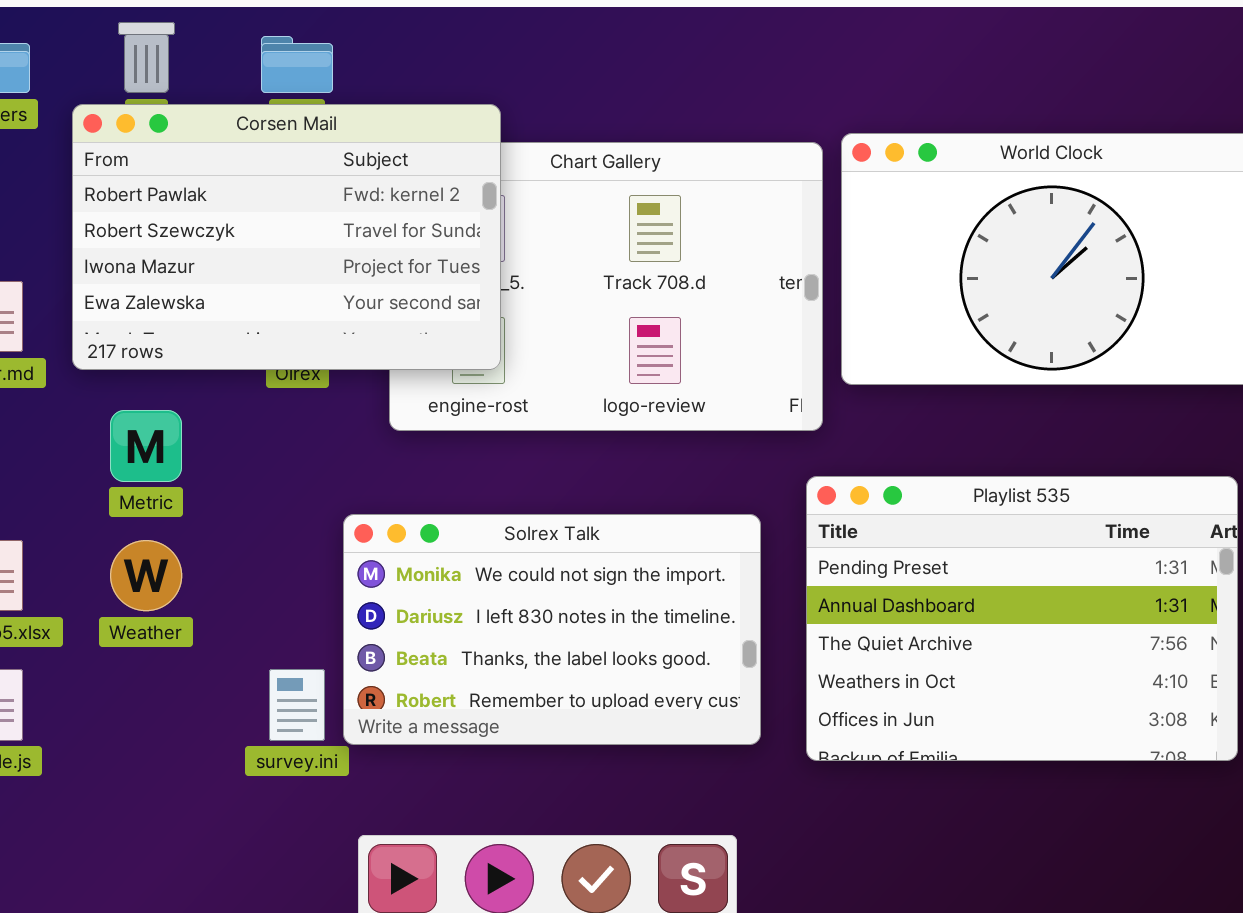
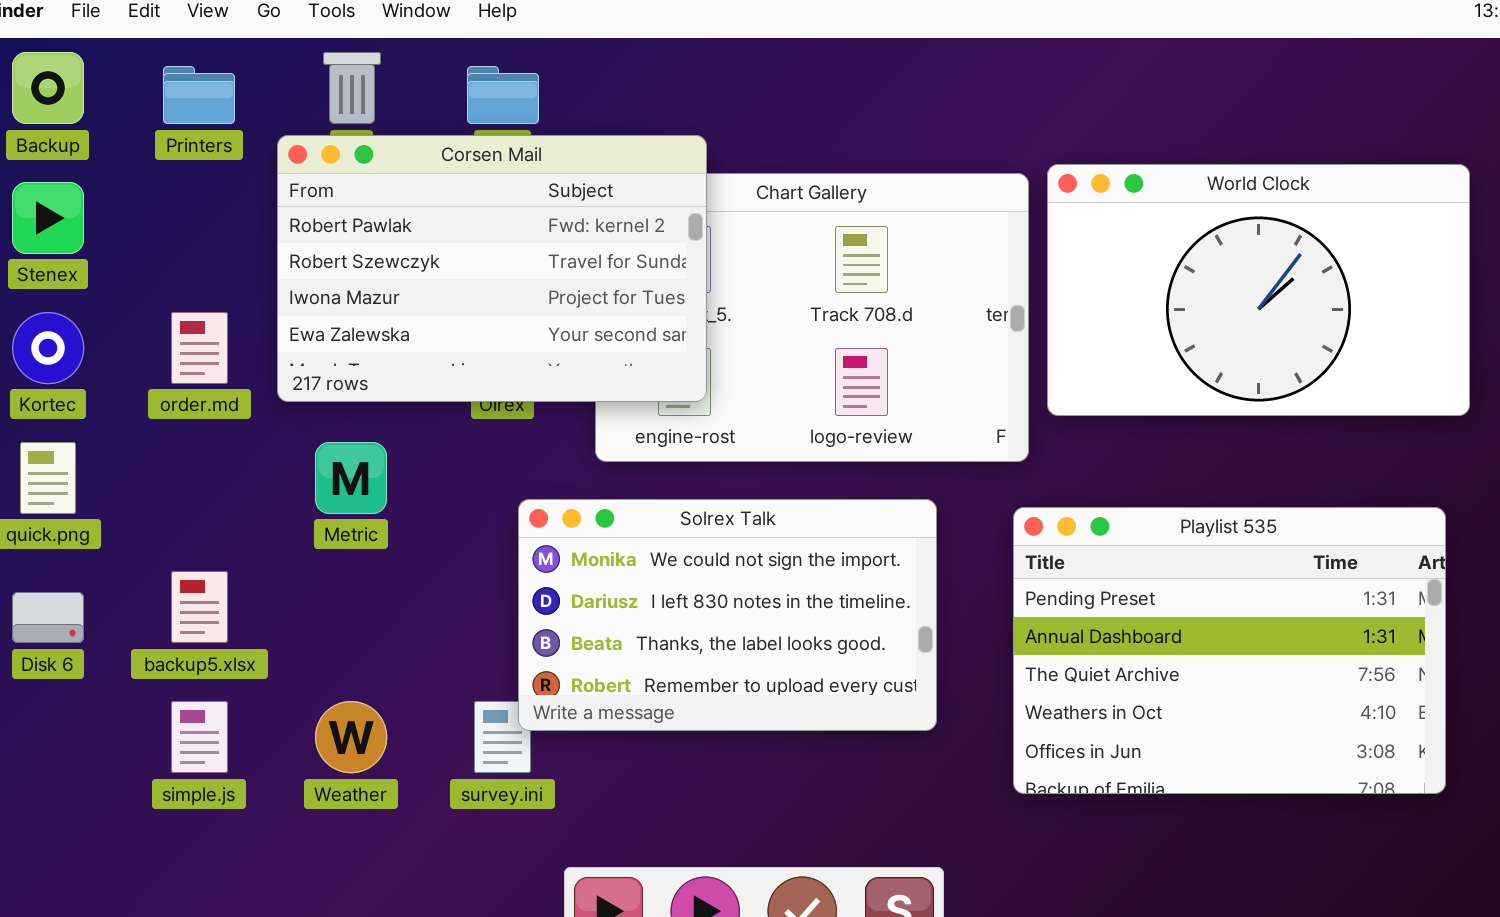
Solrex Talk: [343,514,761,745] -> [518,499,937,731], moved
Weather: [110,540,182,611] -> [315,701,387,773], moved

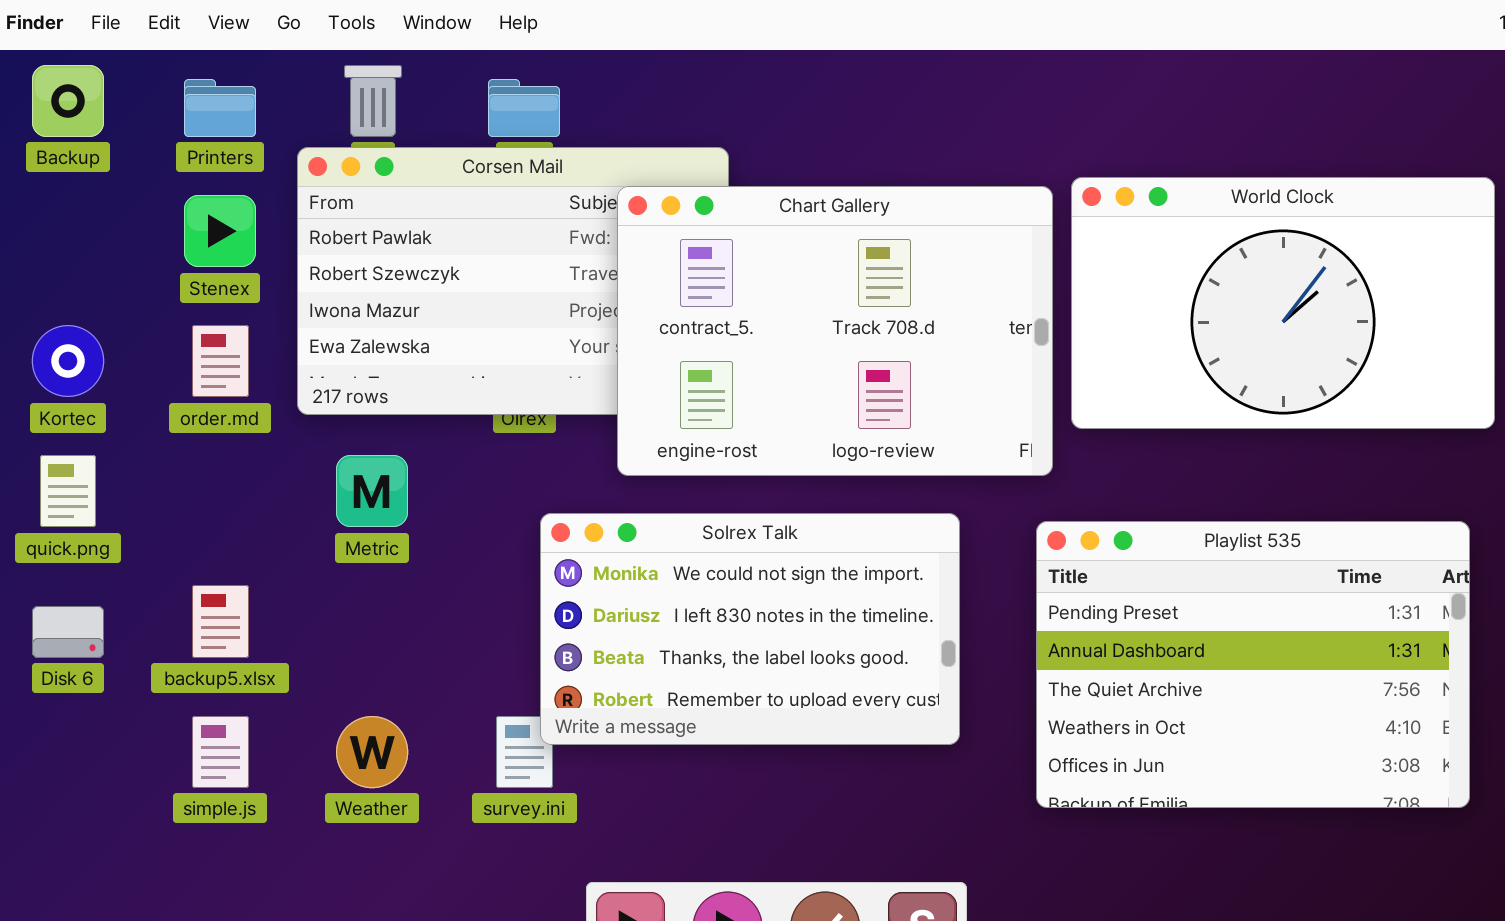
Chart Gallery: [595,173,1029,462] -> [617,186,1053,476], raised
Stenex: [12,182,84,254] -> [184,195,256,267], moved

